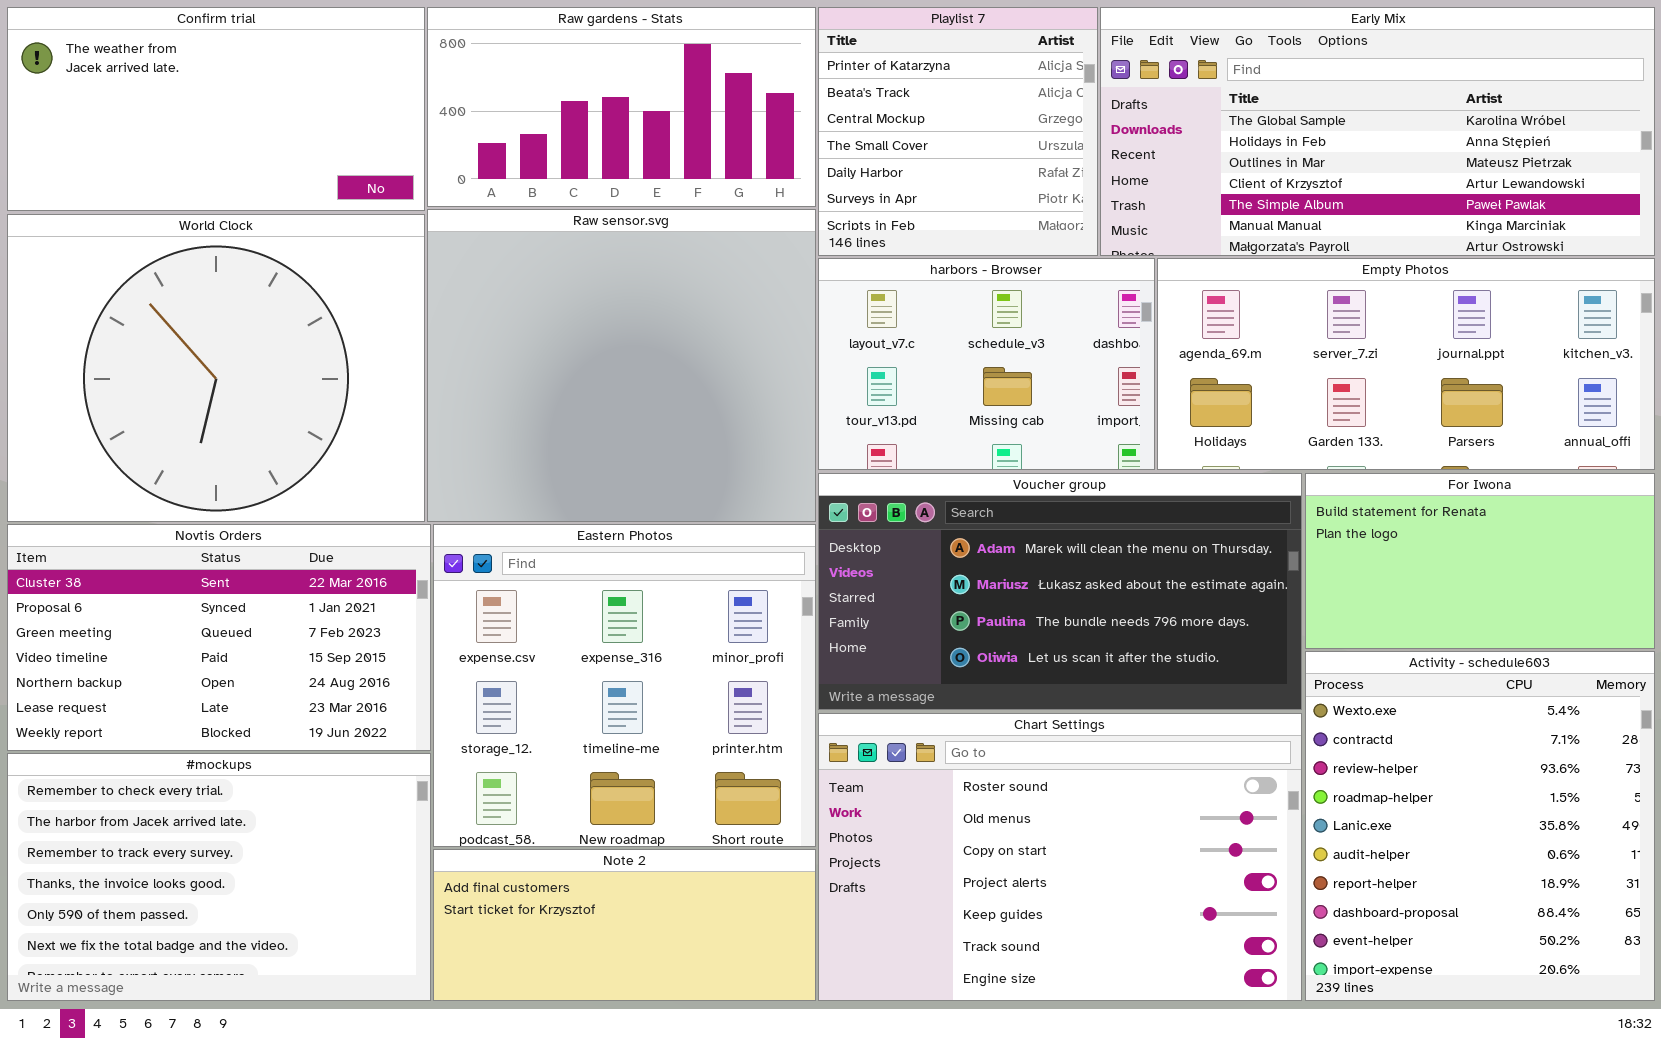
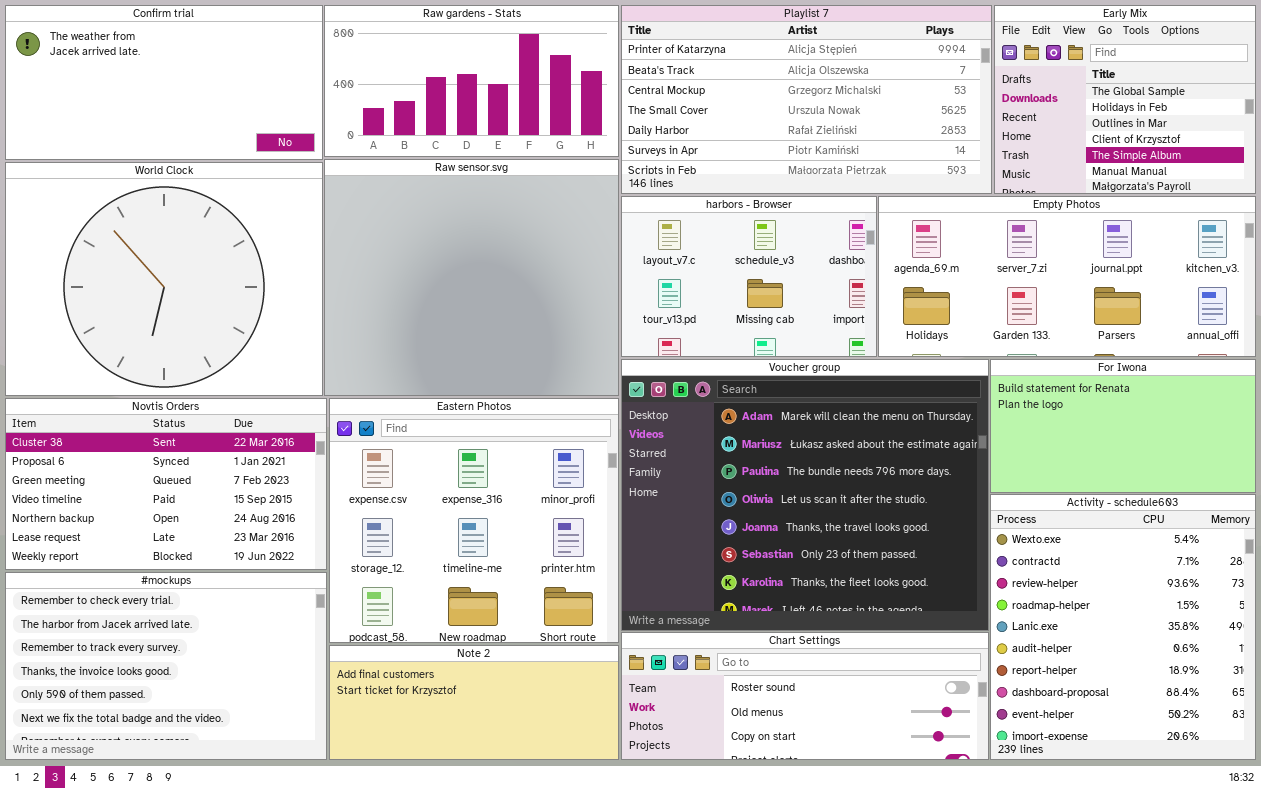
Playlist 7: [818,7,1098,256] -> [621,5,992,194], resized
Early Mix: [1100,7,1655,256] -> [994,5,1256,194], resized
Voucher group: [818,473,1302,710] -> [621,359,989,631], resized
Chart Settings: [818,713,1302,1001] -> [621,632,989,760], resized

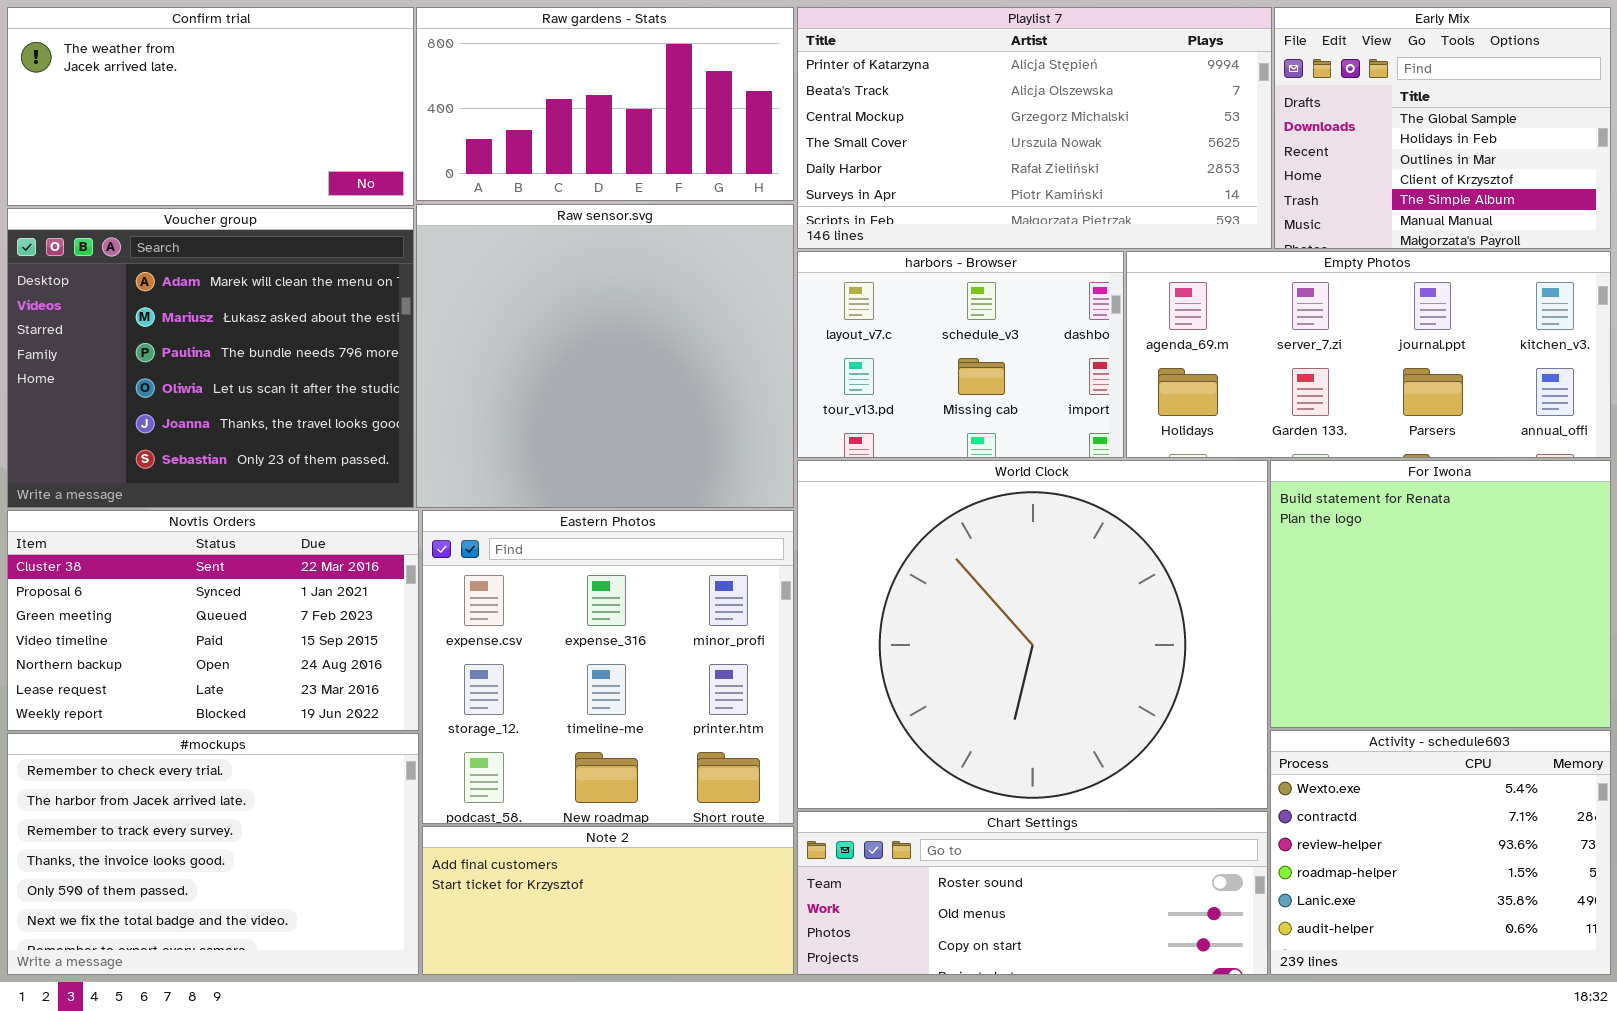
World Clock: [5,162,323,396] -> [797,460,1268,809], moved, resized
Voucher group: [621,359,989,631] -> [7,208,414,508], moved, resized
For Iwona: [990,359,1256,493] -> [1270,460,1611,728], resized
Activity - schedule603: [990,494,1256,760] -> [1270,730,1611,975], resized

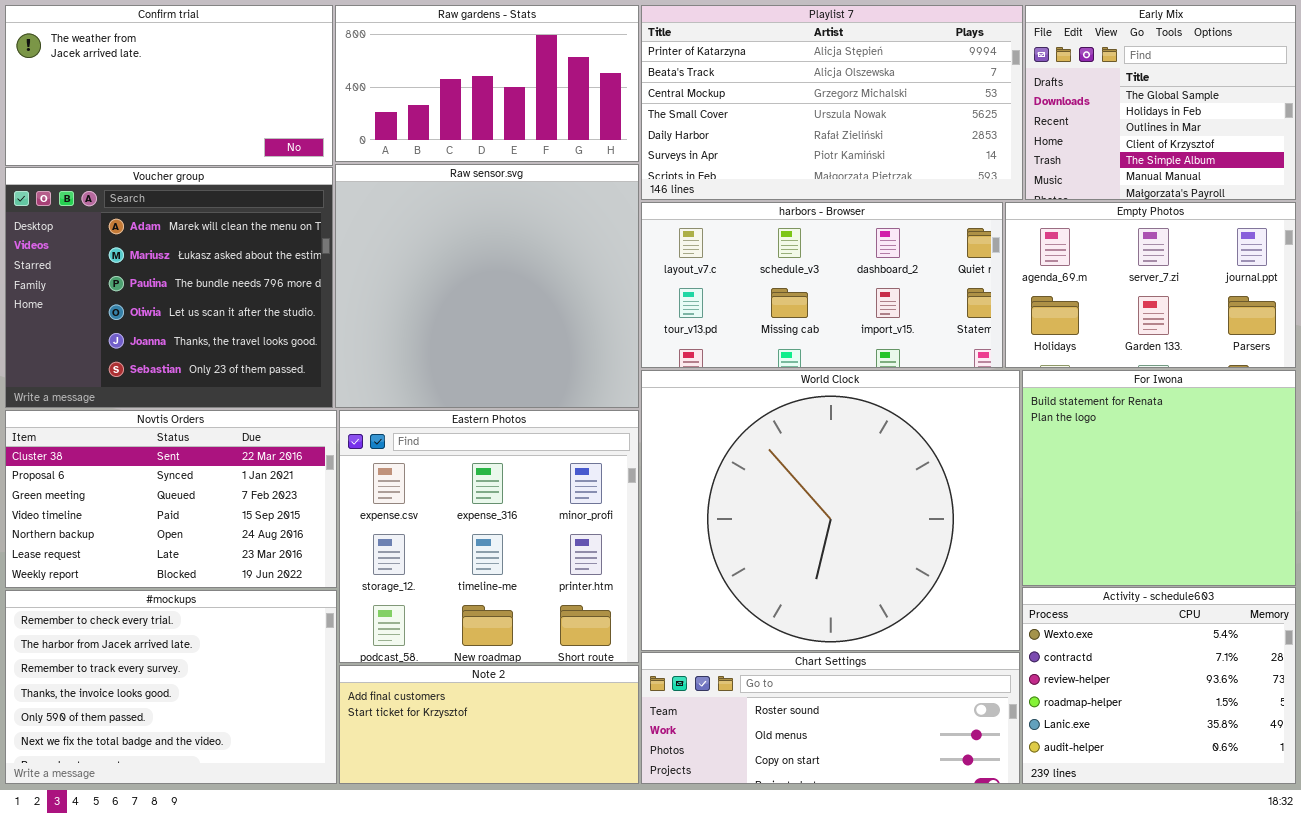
harbors - Browser: [797,251,1124,458] -> [641,202,1003,368], resized
Empty Photos: [1126,251,1611,458] -> [1005,202,1296,368], resized

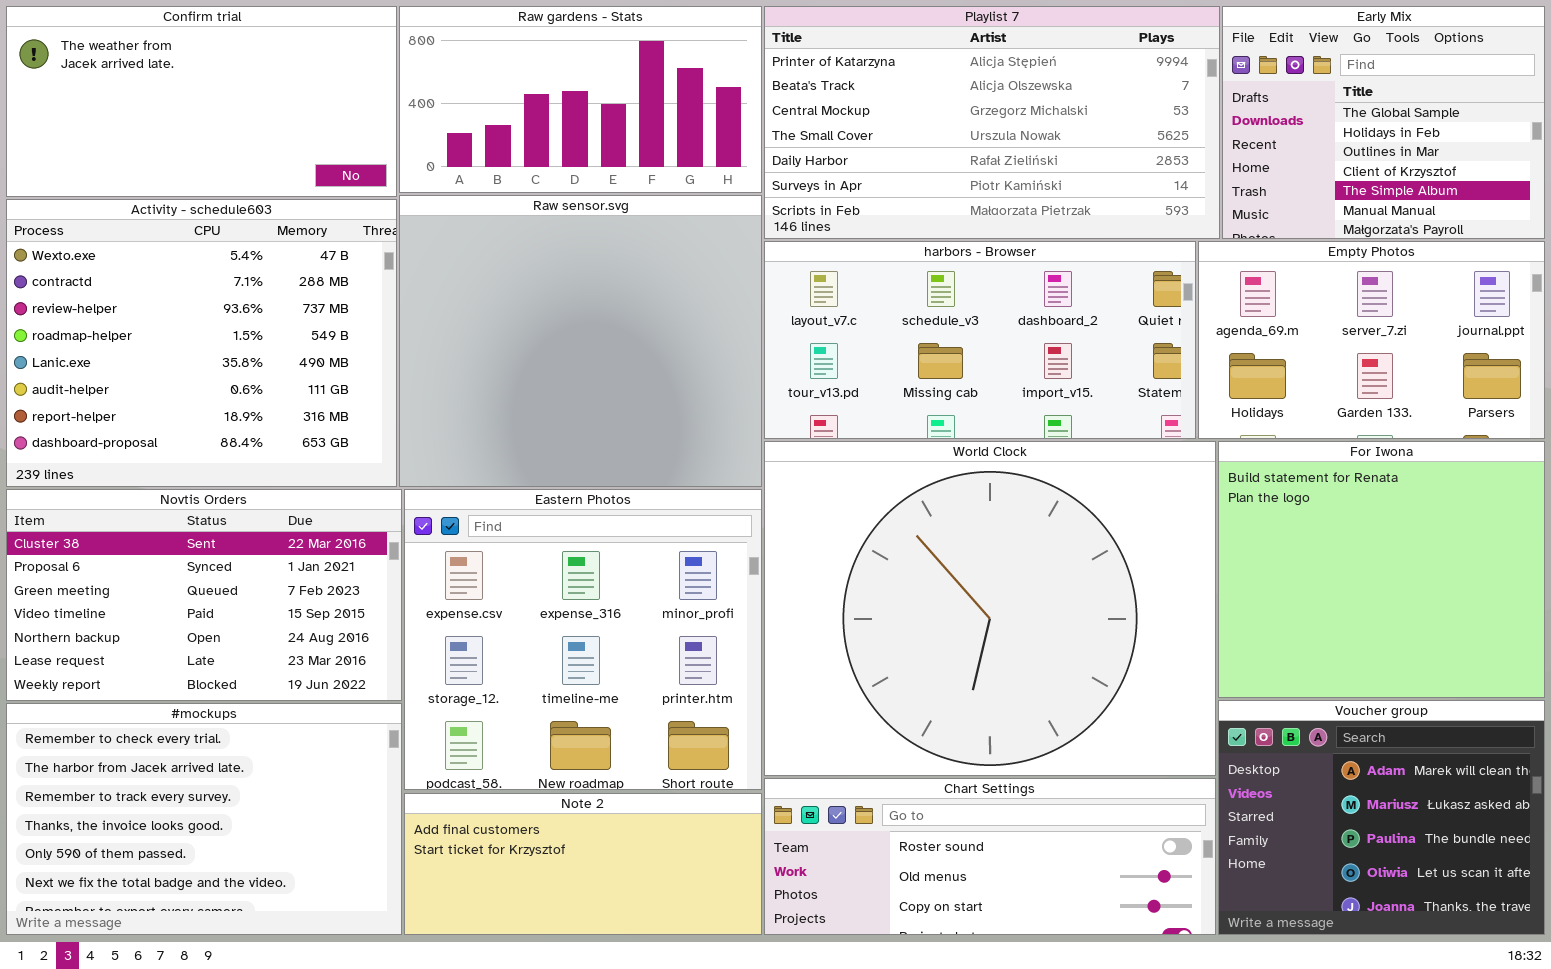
Voucher group: [5,167,333,408] -> [1218,700,1545,935], moved, resized
Activity - schedule603: [1022,587,1296,784] -> [6,199,397,487], moved, resized

